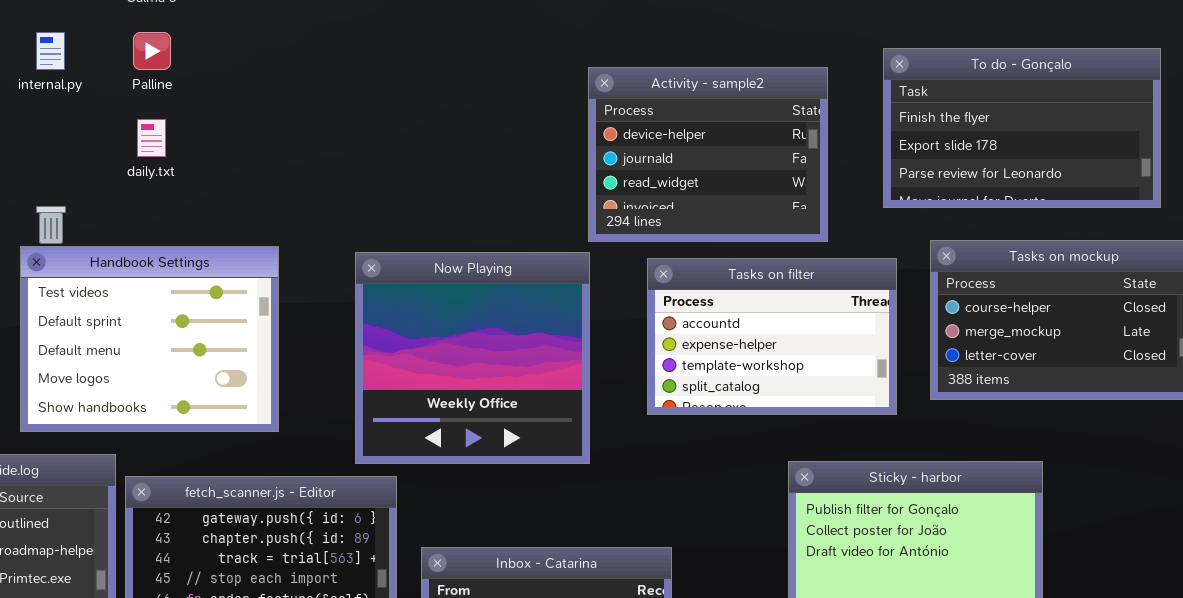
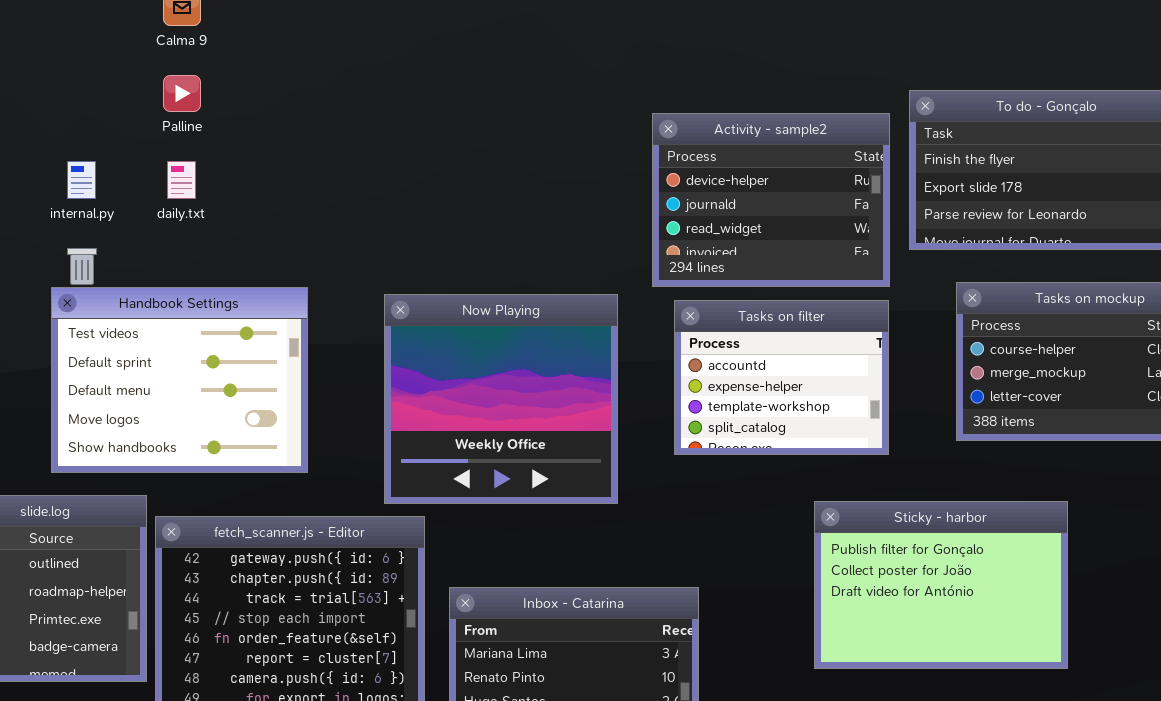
internal.py: [36,32,65,70] -> [67,161,96,199], moved
Activity - sample2: [588,67,828,242] -> [652,113,890,287], moved
Tasks on filter: [647,258,897,415] -> [674,300,889,455], resized

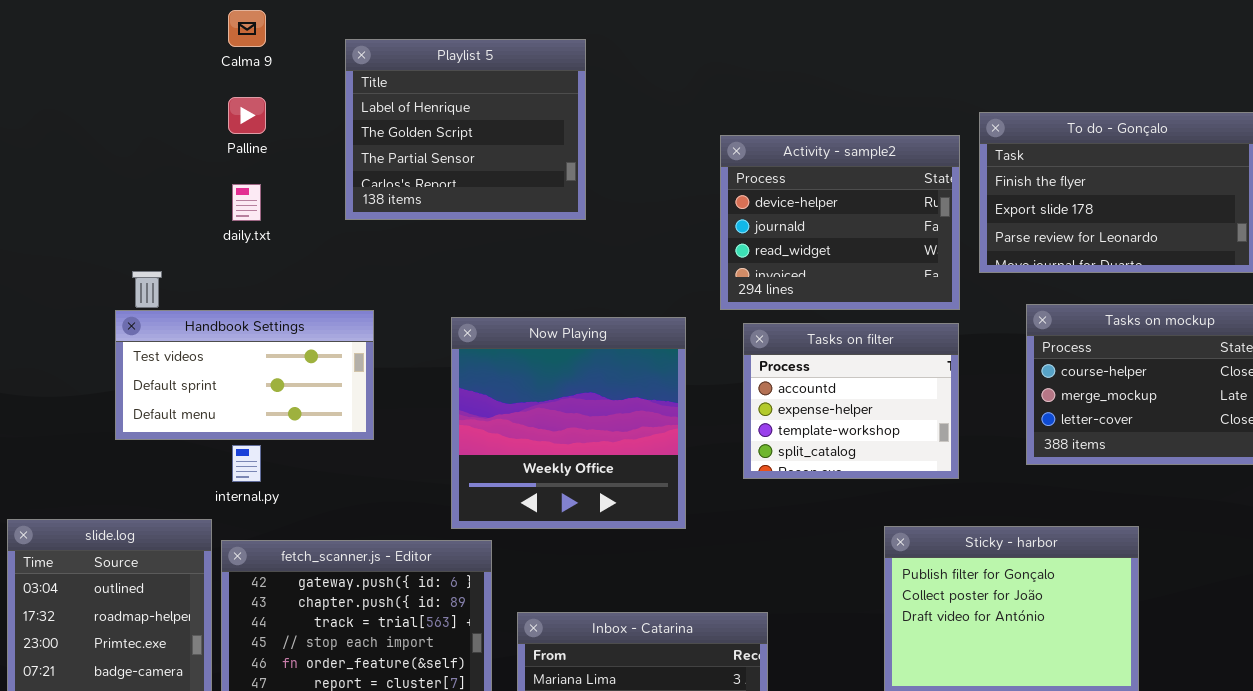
Playlist 5: none -> [345,39,586,220], opened
internal.py: [67,161,96,199] -> [232,445,261,482], moved
Handbook Settings: [51,287,308,473] -> [115,310,374,440], resized

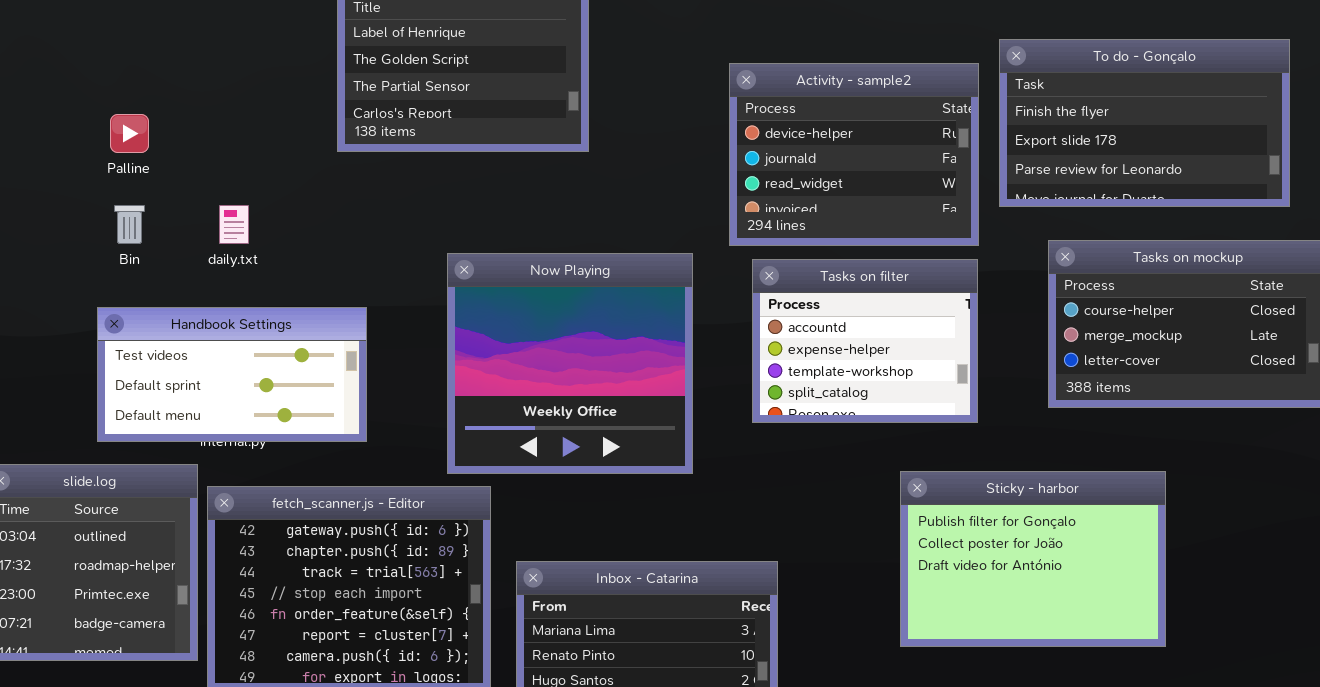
Palline: [228,97,266,134] -> [110,114,149,153], moved
daily.txt: [232,184,261,221] -> [219,205,249,244], moved
Handbook Settings: [115,310,374,440] -> [97,307,367,442], moved

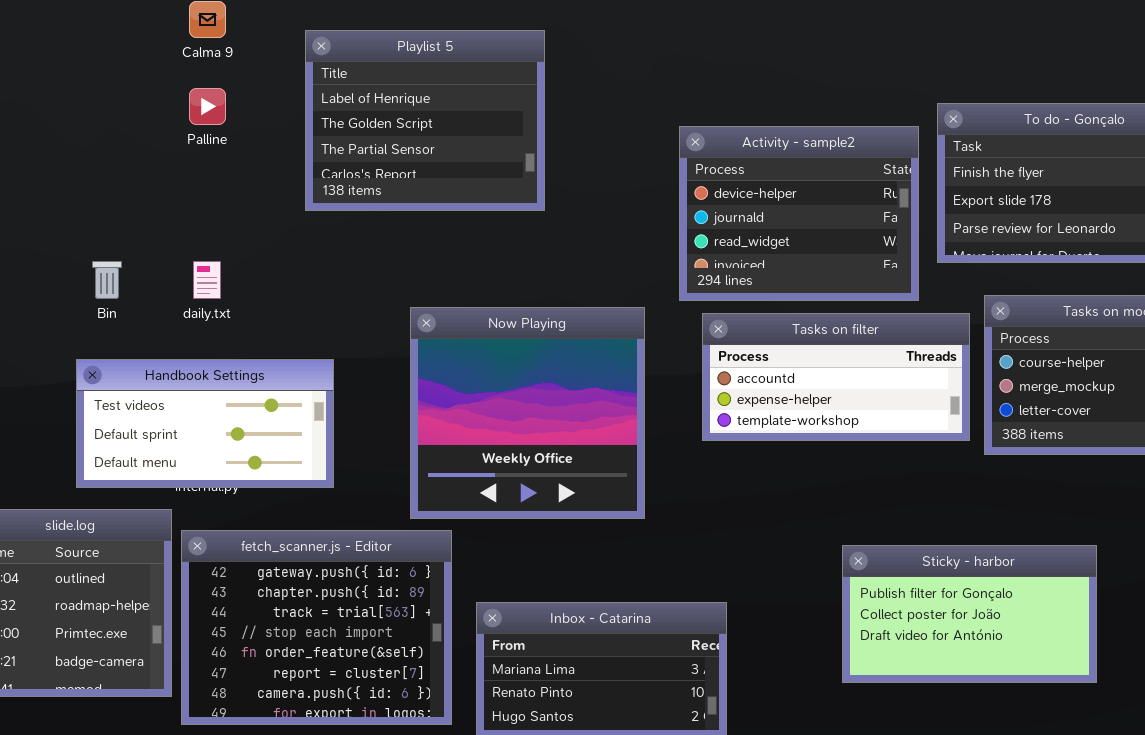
Palline: [110,114,149,153] -> [189,88,226,125], moved
Tasks on filter: [752,259,978,423] -> [702,313,970,441], resized
Sticky - harbor: [900,471,1166,647] -> [842,545,1097,683], resized

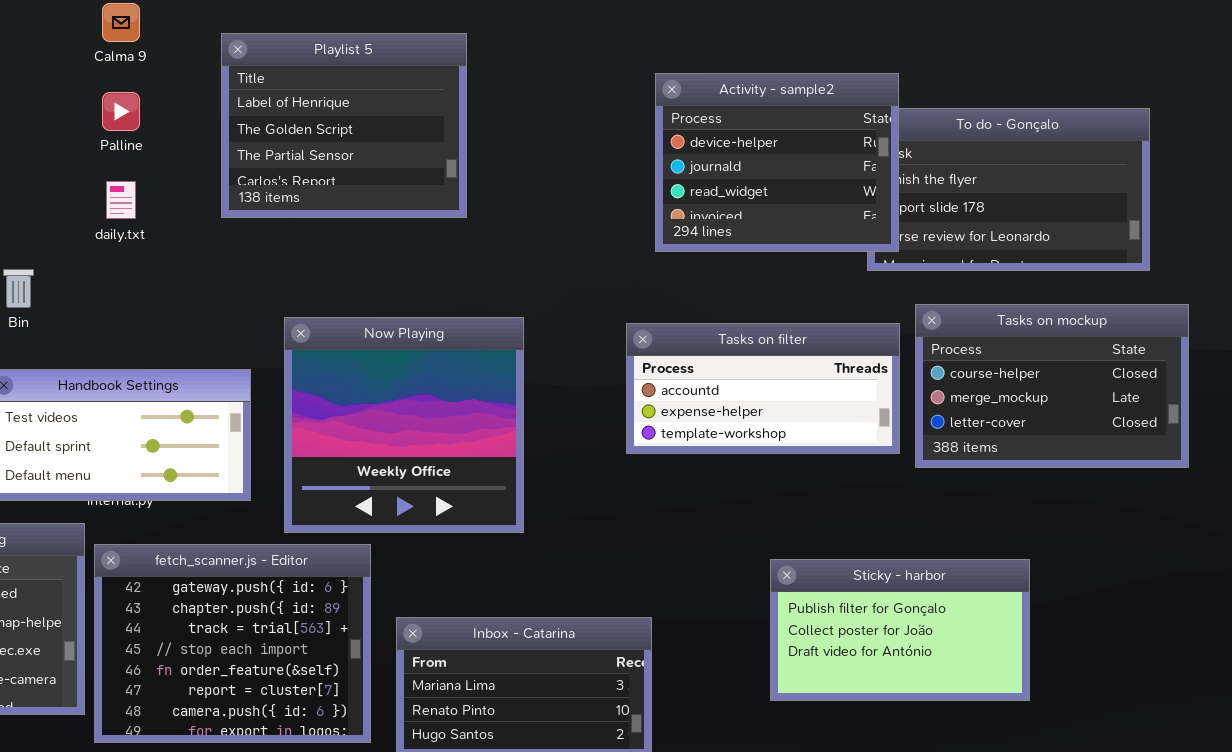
Activity - sample2: [679,126,919,301] -> [655,73,899,252], moved
daily.txt: [193,261,221,299] -> [106,181,136,219], moved
Now Playing: [410,307,645,519] -> [284,317,524,533], moved

